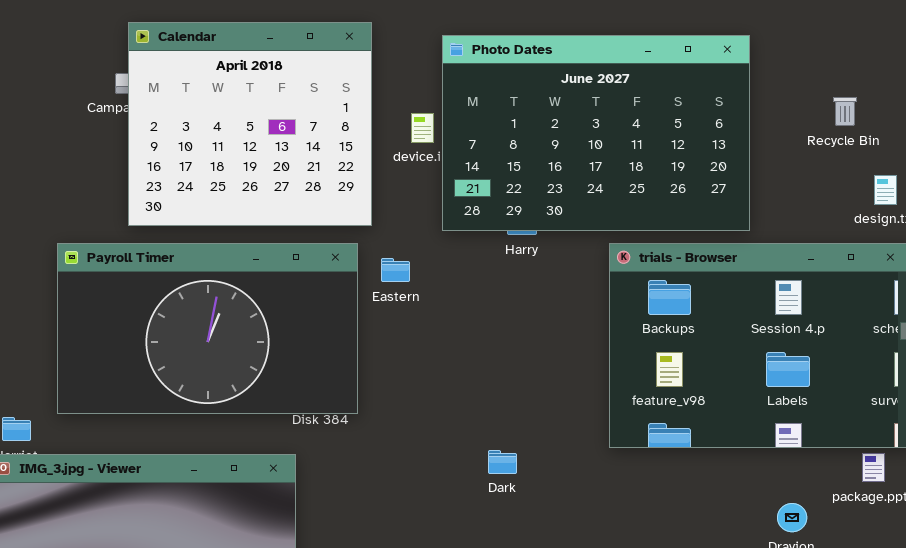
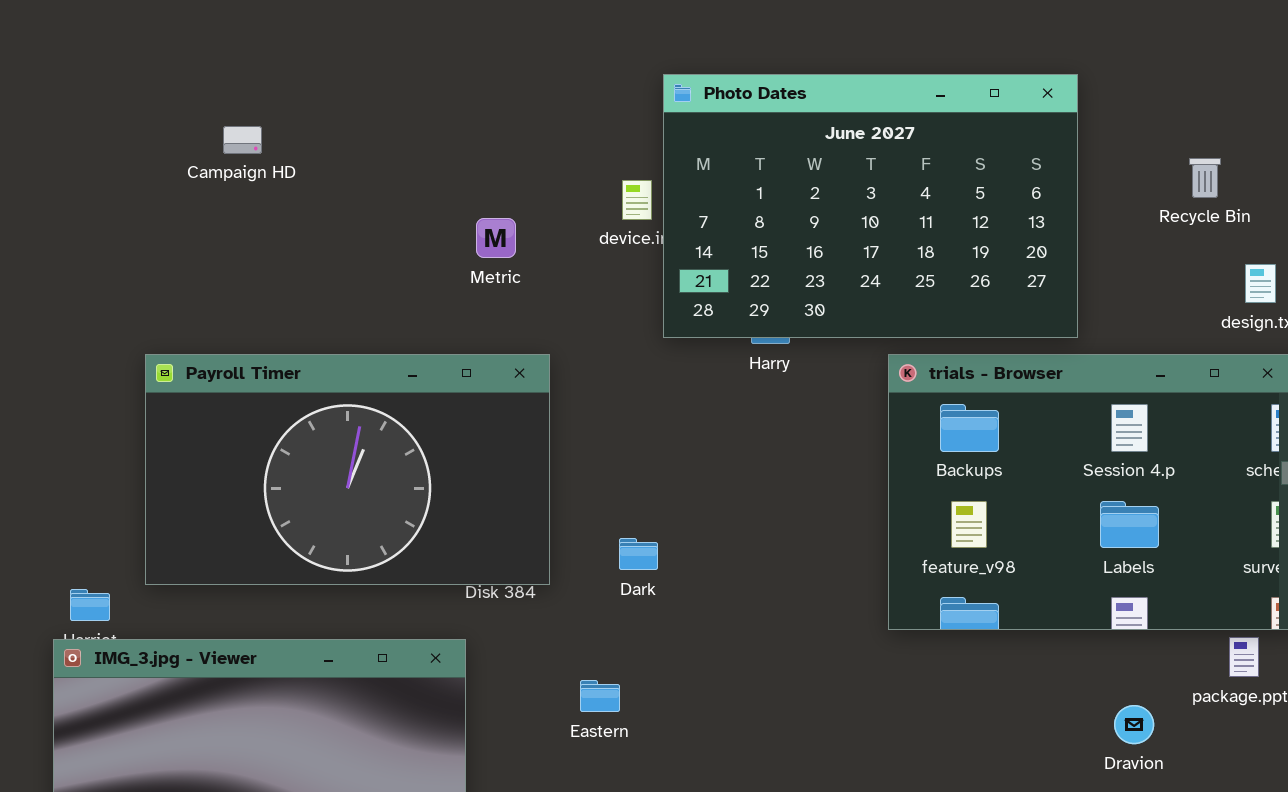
Calendar: [128,22,372,226] -> none, closed
Eastern: [381,258,410,282] -> [580,680,620,712], moved
Dark: [488,450,517,474] -> [619,538,658,570], moved

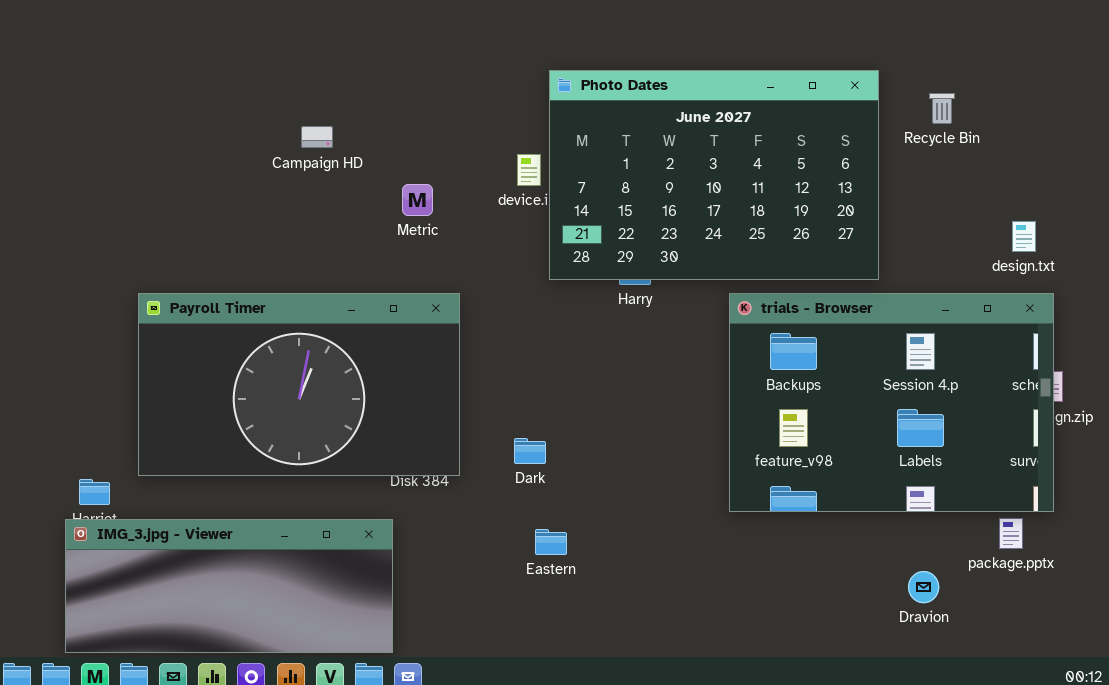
Campaign HD: [223,126,262,154] -> [301,126,333,148], moved
Recycle Bin: [1189,158,1221,198] -> [929,93,955,124], moved
Eastern: [580,680,620,712] -> [535,529,567,555], moved

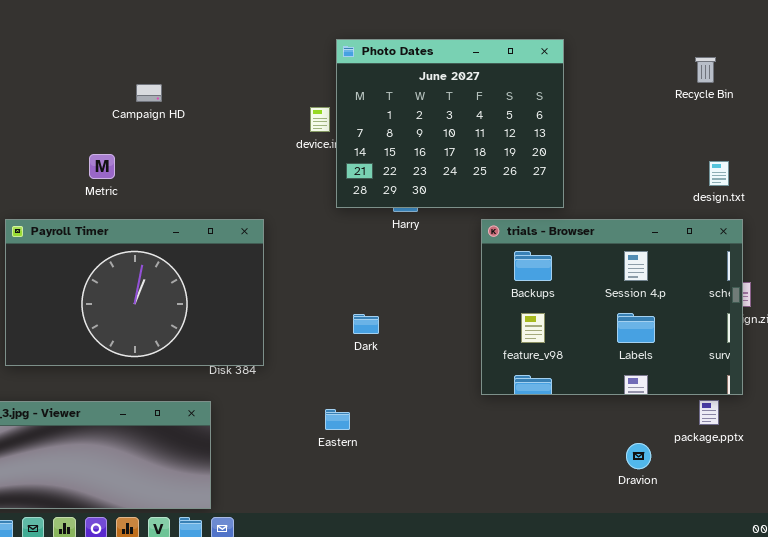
Photo Dates: [549,70,879,280] -> [336,39,564,208], resized
Recycle Bin: [929,93,955,124] -> [695,57,716,83], moved
Metric: [402,184,433,216] -> [89,154,115,179], moved
Dark: [514,438,546,464] -> [353,314,379,334], moved

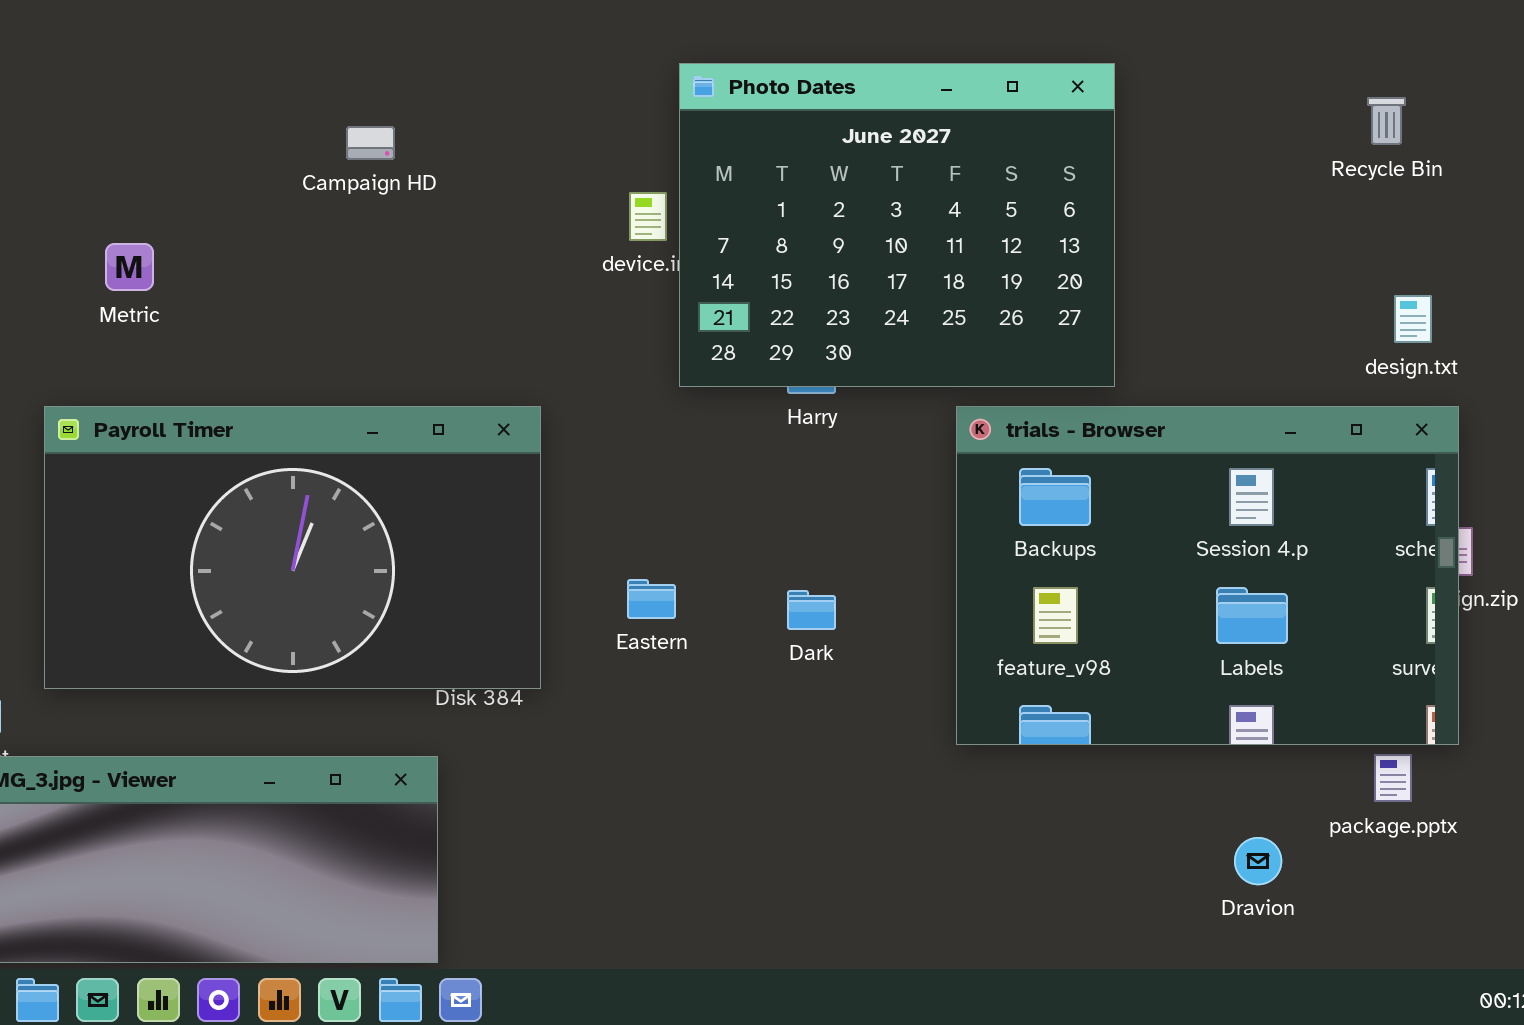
Campaign HD: [136,84,162,102] -> [346,126,395,160], moved
Metric: [89,154,115,179] -> [105,243,154,291], moved
Dark: [353,314,379,334] -> [787,590,836,630], moved
Eastern: [325,409,350,430] -> [627,579,676,619], moved

